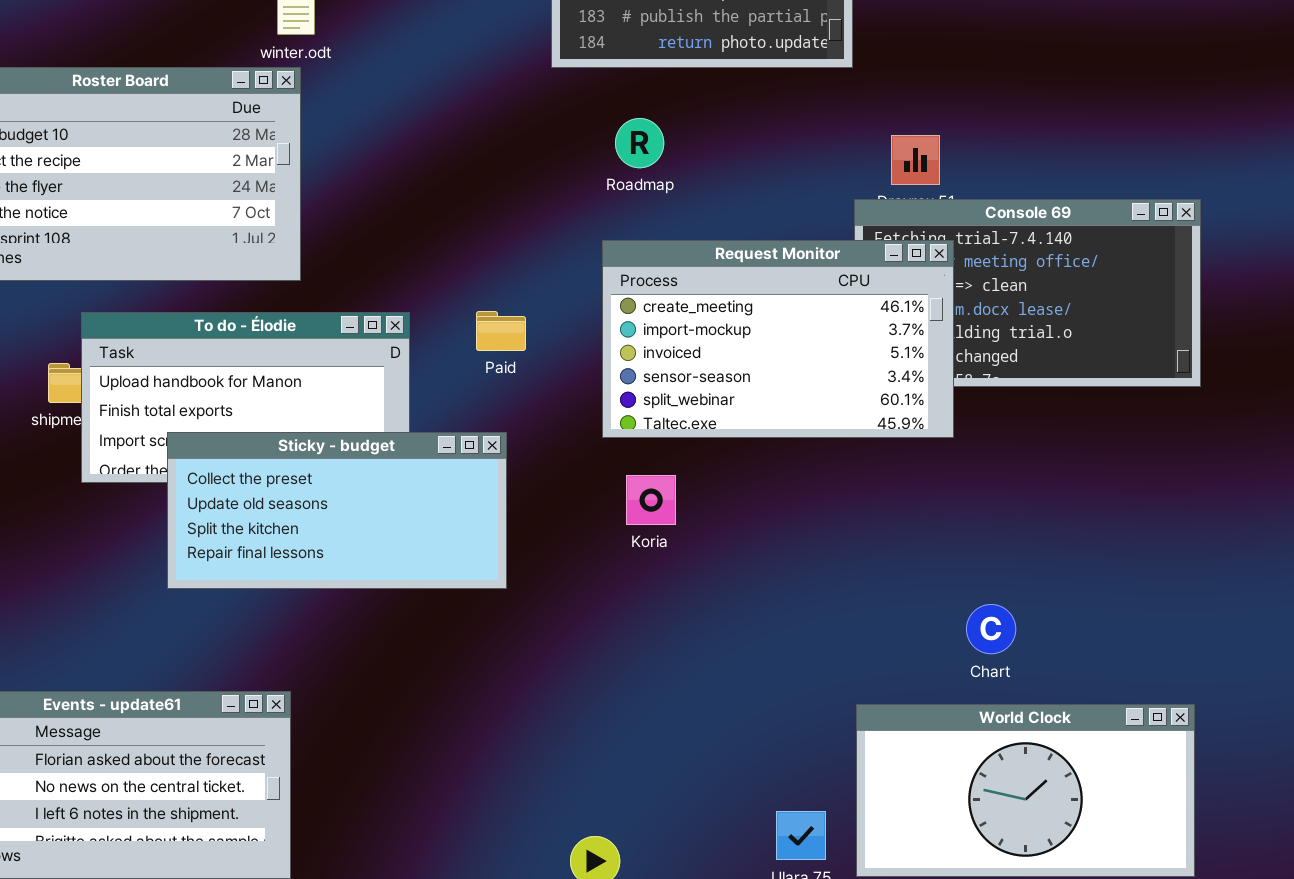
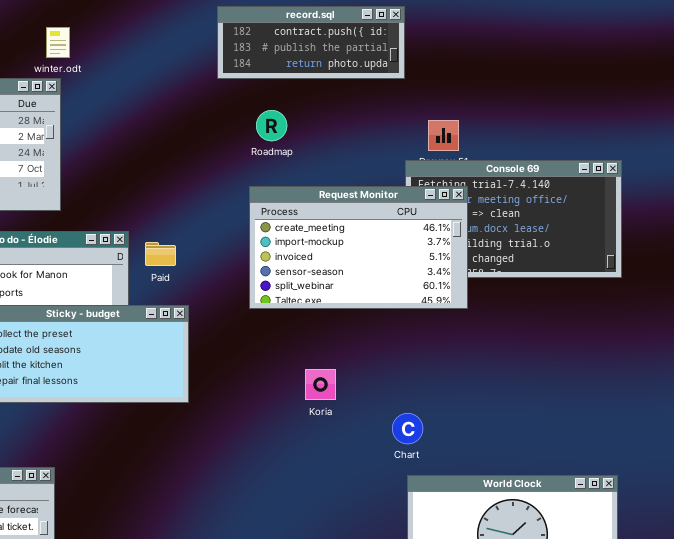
Paid: [476,311,526,351] -> [145,242,176,266], moved
Koria: [626,475,676,525] -> [305,369,336,400], moved
Chart: [966,604,1016,654] -> [392,413,423,444], moved

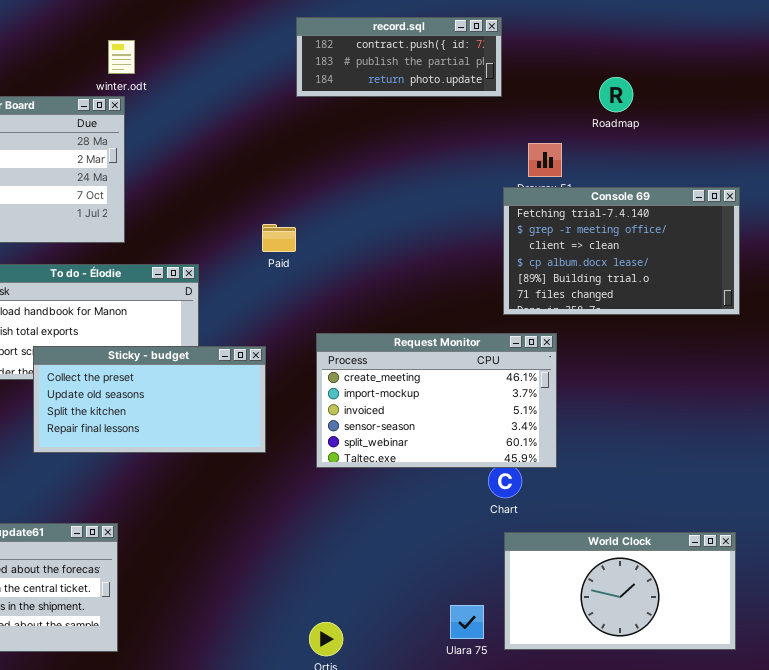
Roadmap: [256,110,287,141] -> [599,77,633,112], moved
Request Monitor: [249,186,468,309] -> [316,333,557,468], moved
Paid: [145,242,176,266] -> [262,224,296,252], moved

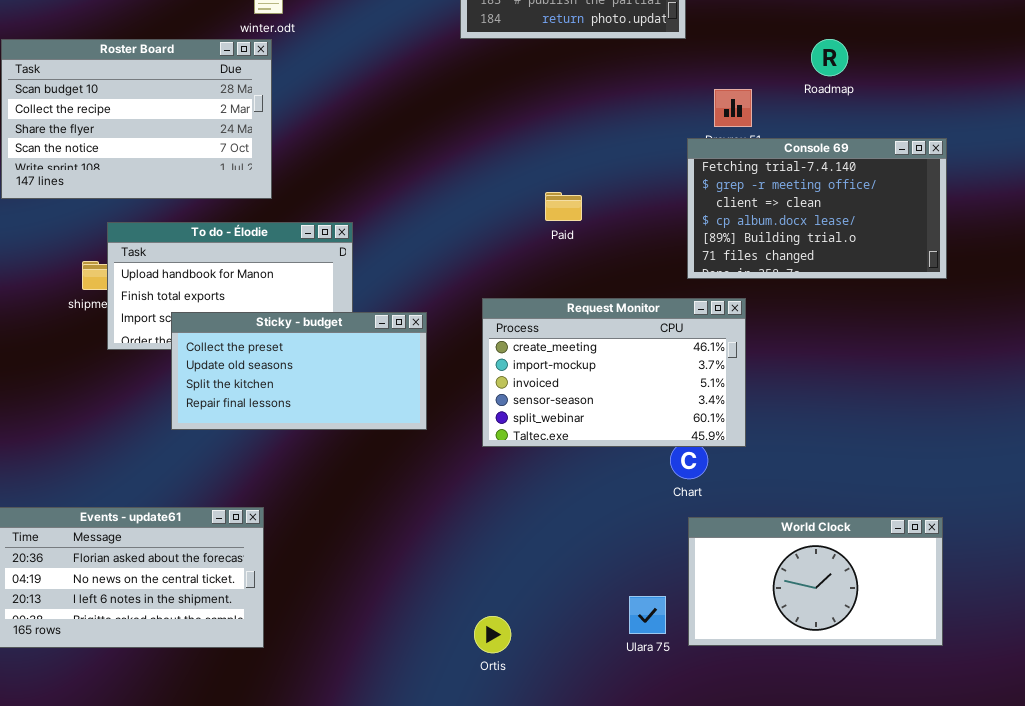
Roadmap: [599,77,633,112] -> [811,39,848,76], moved
Paid: [262,224,296,252] -> [545,192,582,221], moved

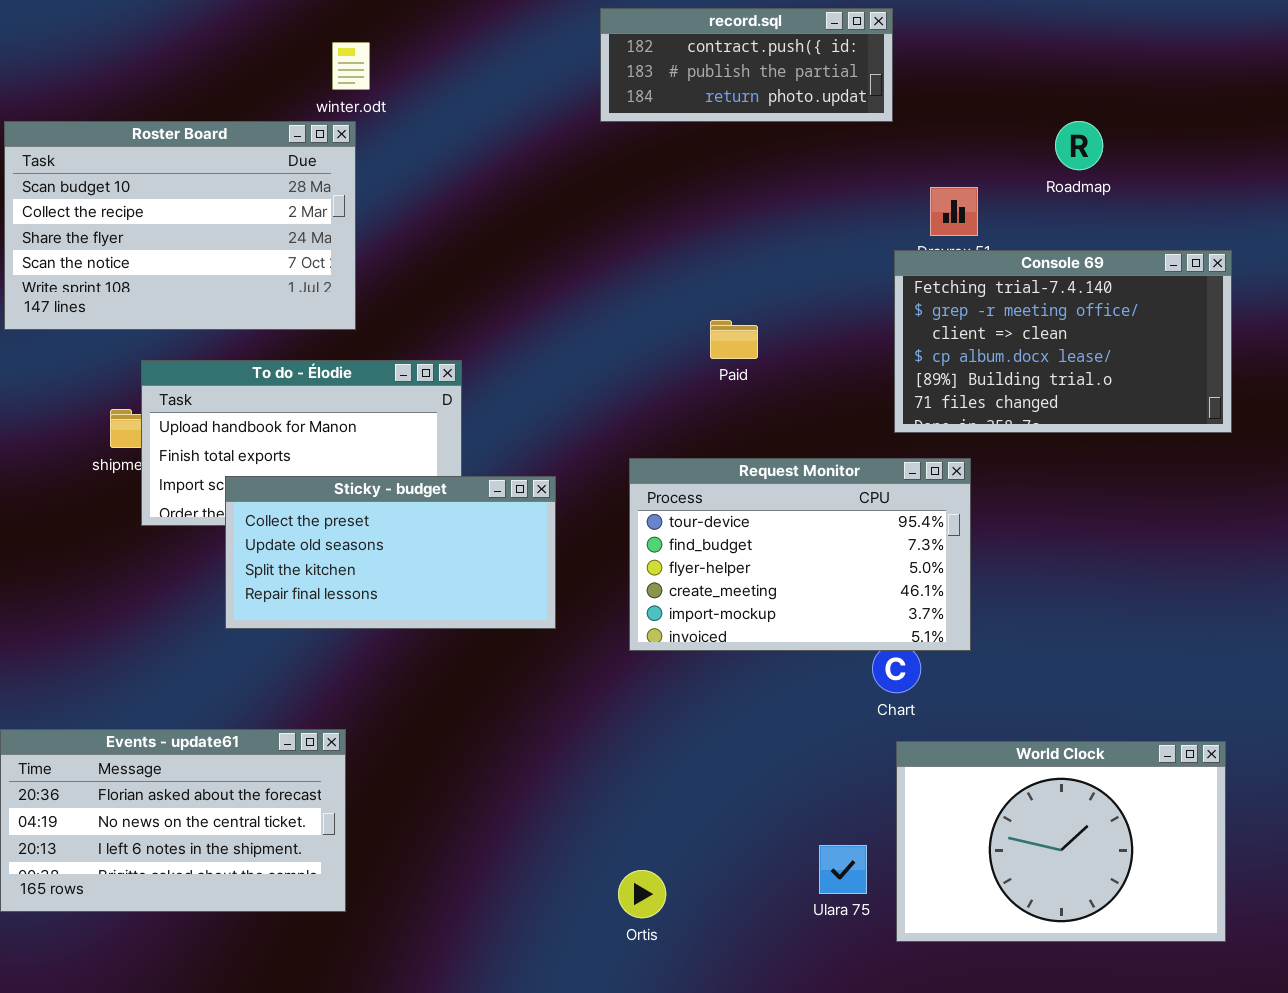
Request Monitor: [482,298,746,447] -> [629,458,971,651], scrolled up 3 rows
World Clock: [688,517,943,646] -> [896,741,1226,942], resized

